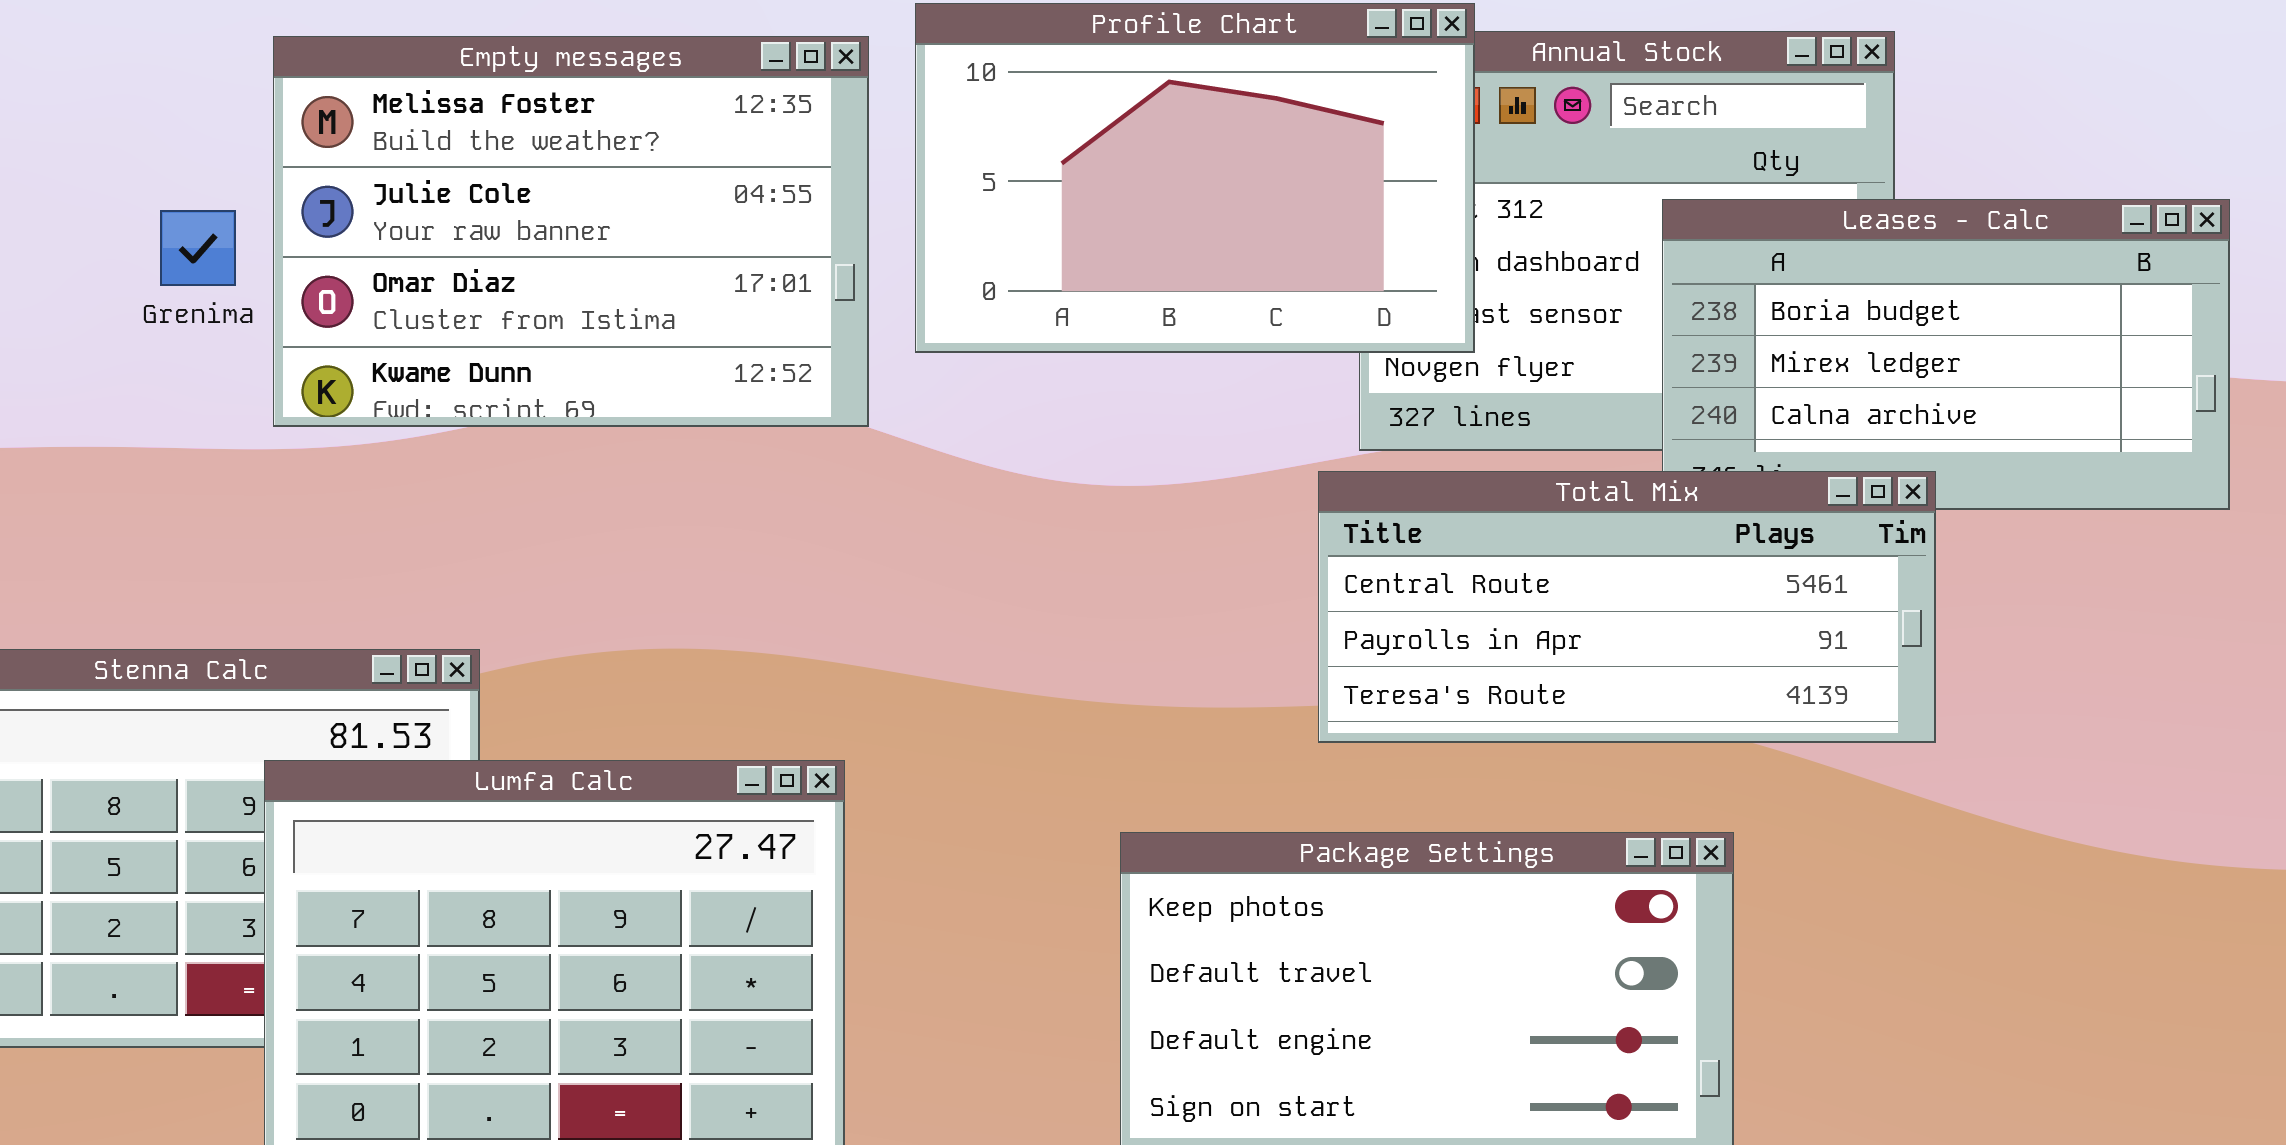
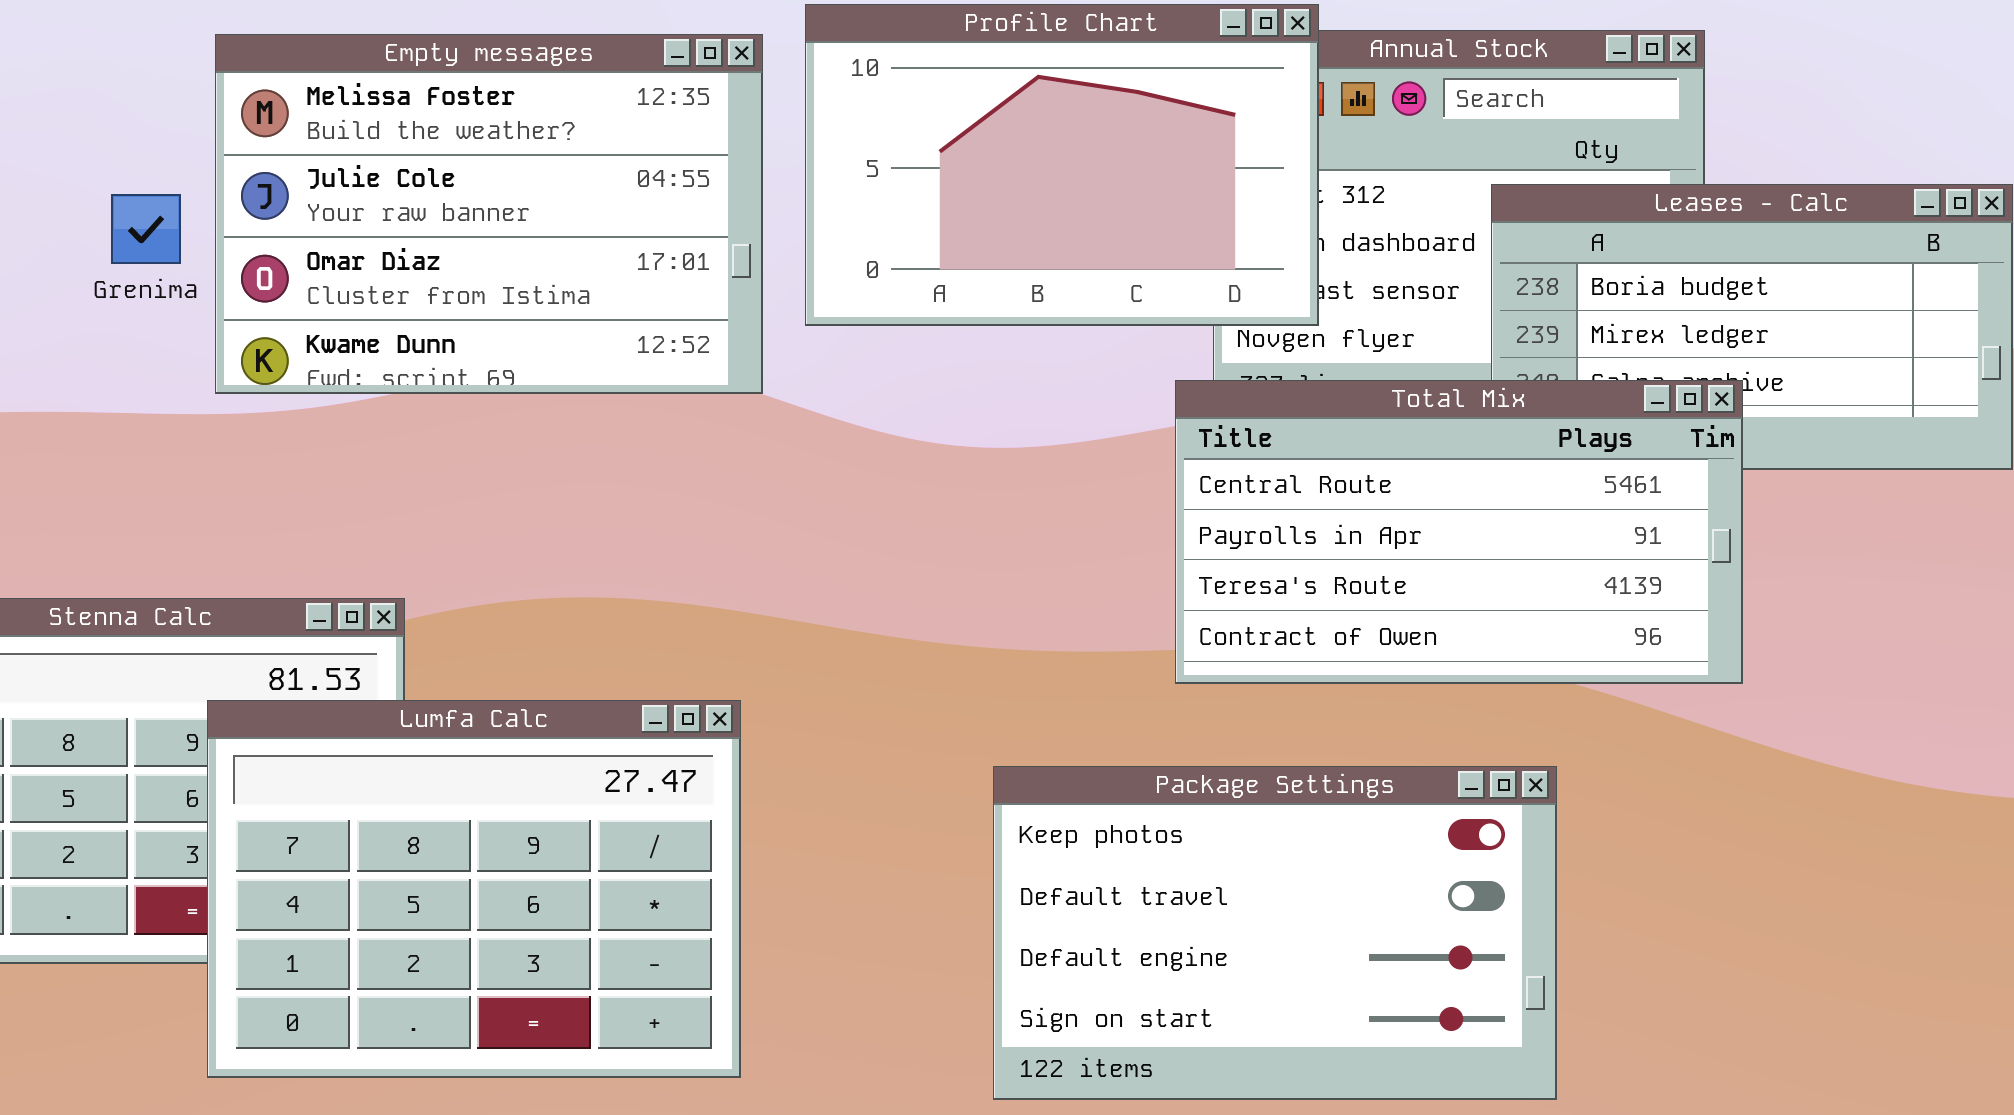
Total Mix: [1318,471,1936,743] -> [1175,380,1743,684], resized

